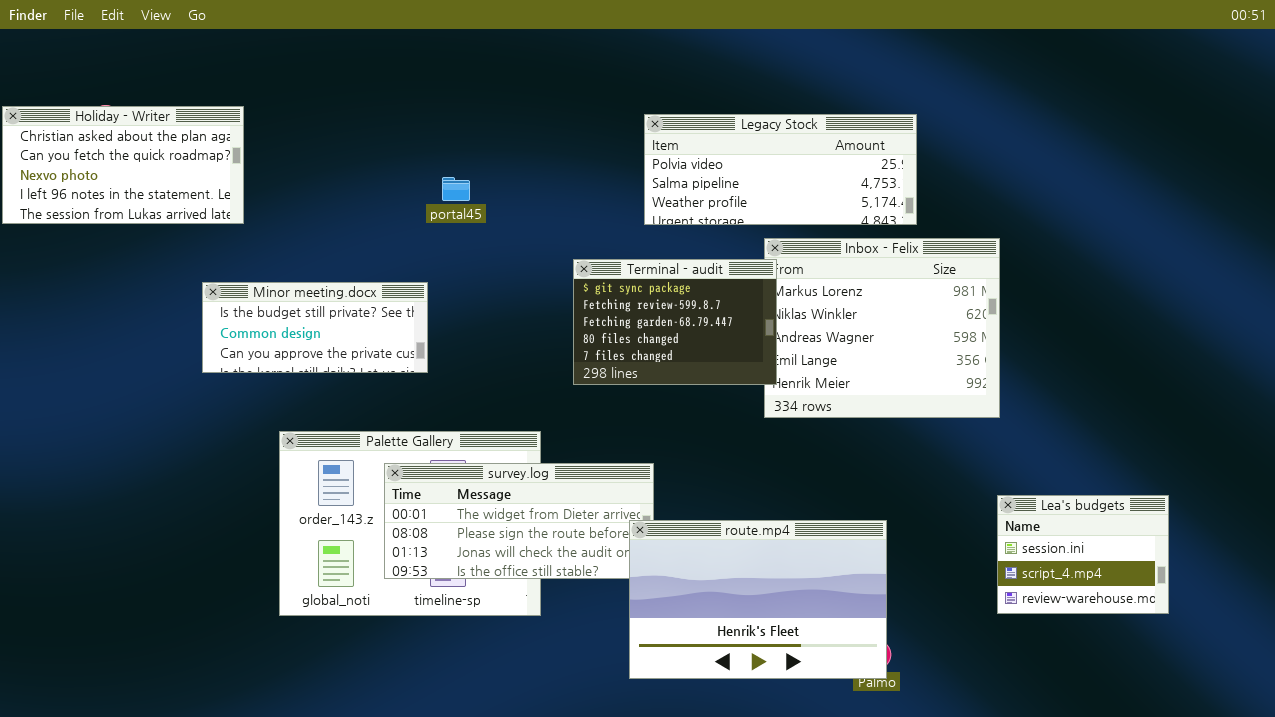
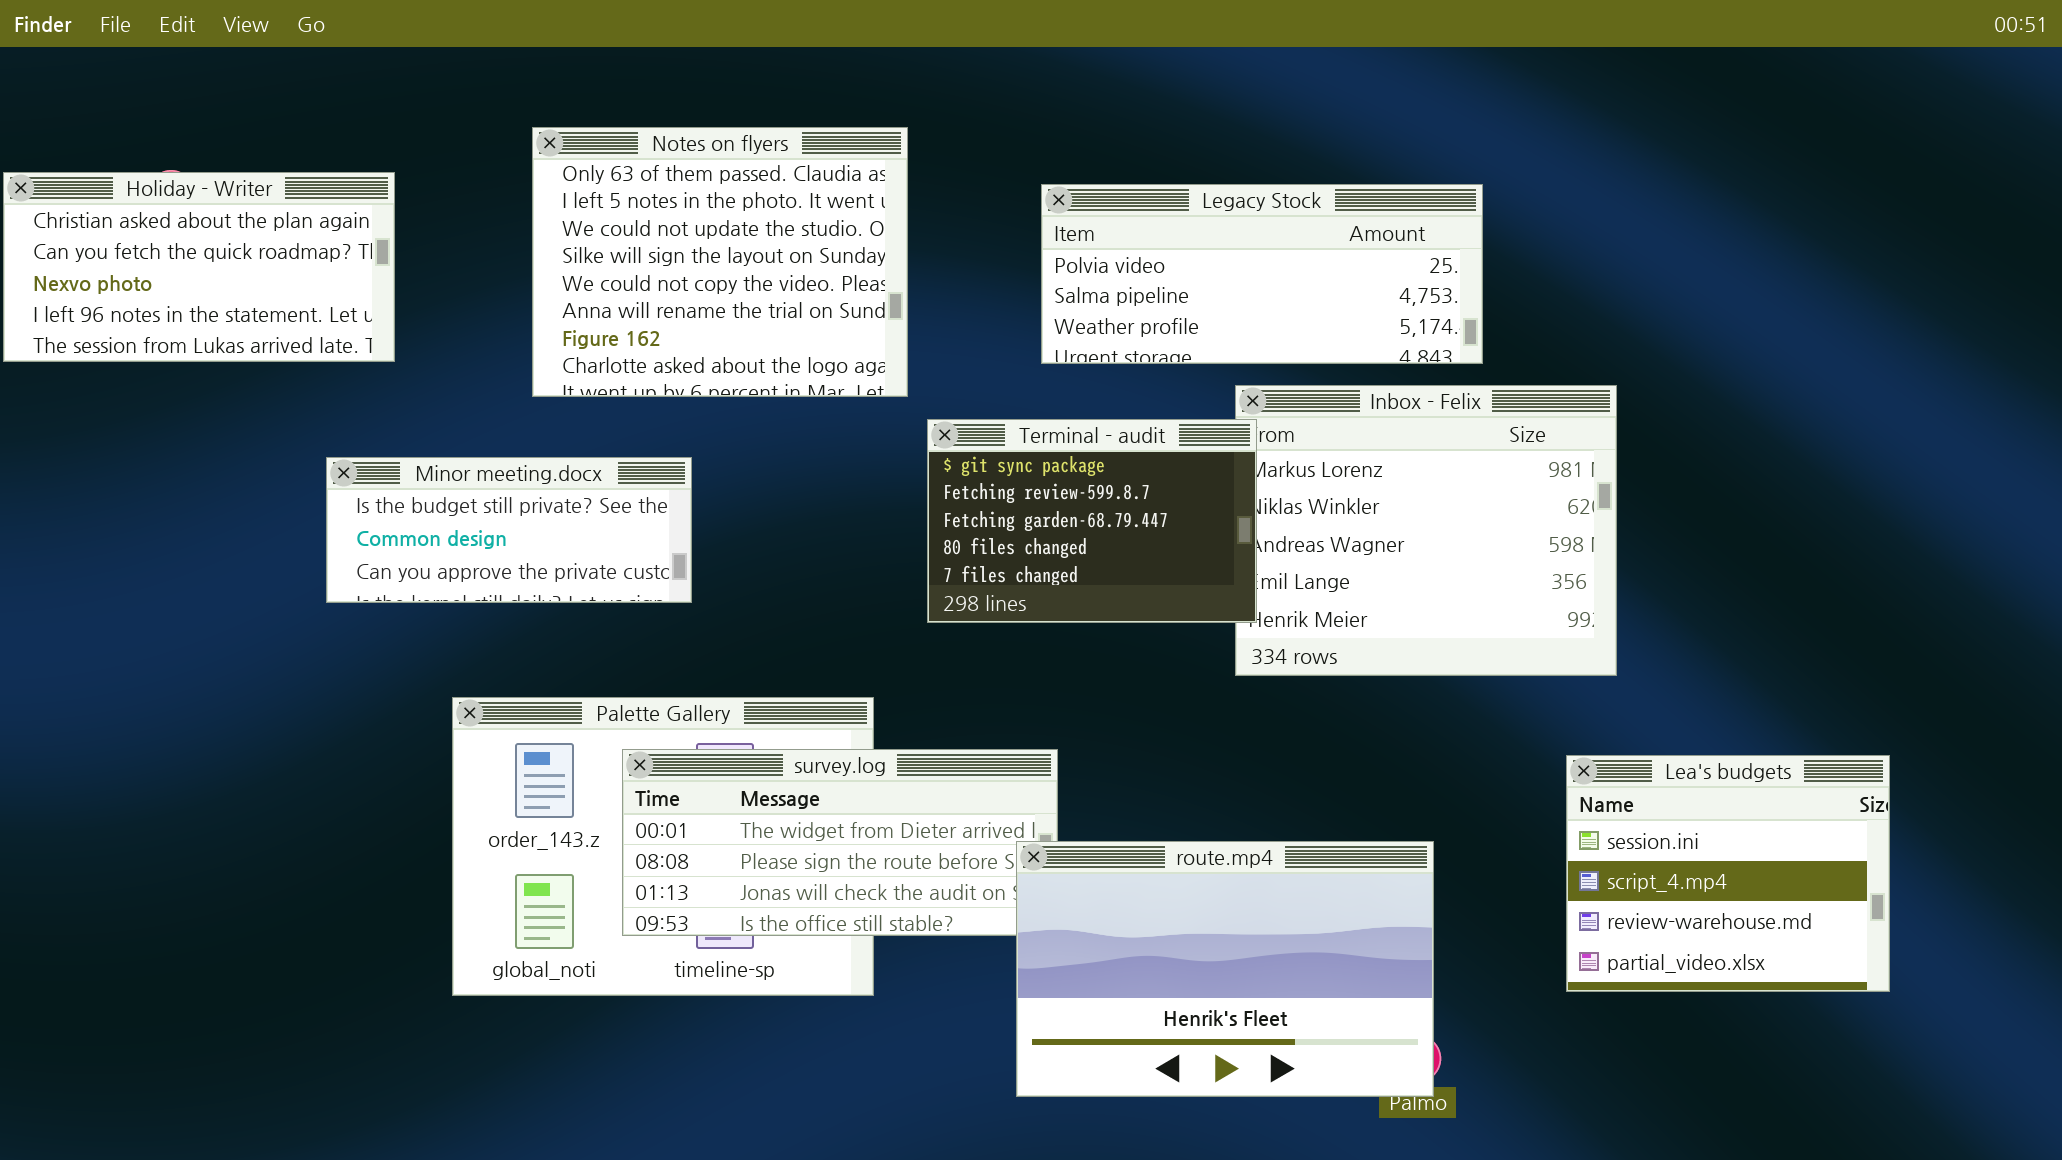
Notes on flyers: none -> [532,127,908,397], opened
Lea's budgets: [997,495,1169,614] -> [1566,755,1890,992], resized

